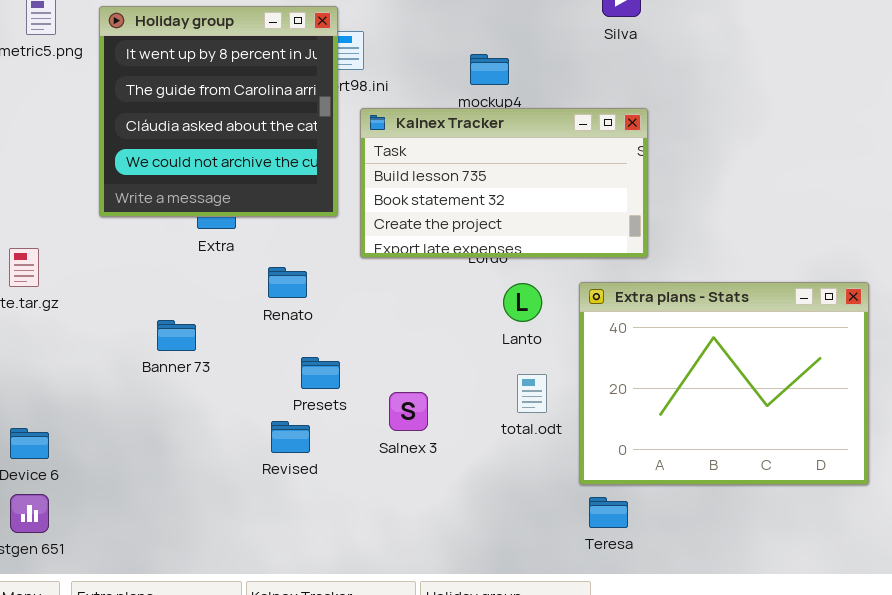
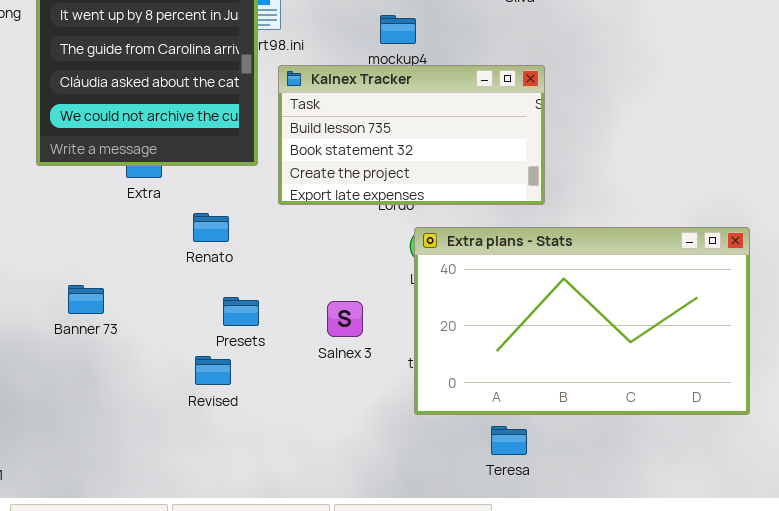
Extra plans - Stats: [579,282,869,485] -> [414,227,750,415], resized
Banner 73: [157,320,196,351] -> [68,285,104,314], moved
Salnex 3: [389,392,428,431] -> [327,301,363,337], moved

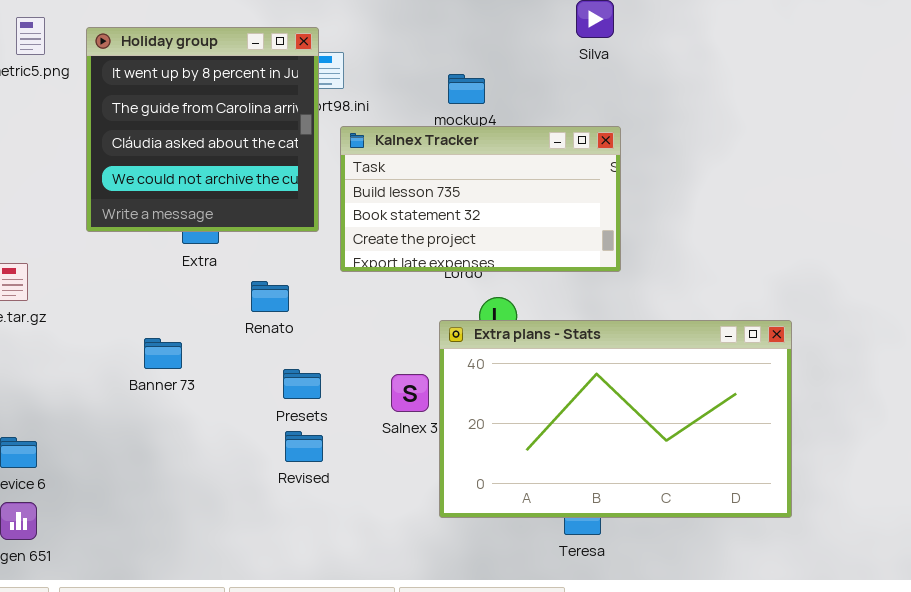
Extra plans - Stats: [414,227,750,415] -> [439,320,792,518], moved
Banner 73: [68,285,104,314] -> [144,338,182,369], moved
Revised: [195,356,231,385] -> [285,431,323,462], moved

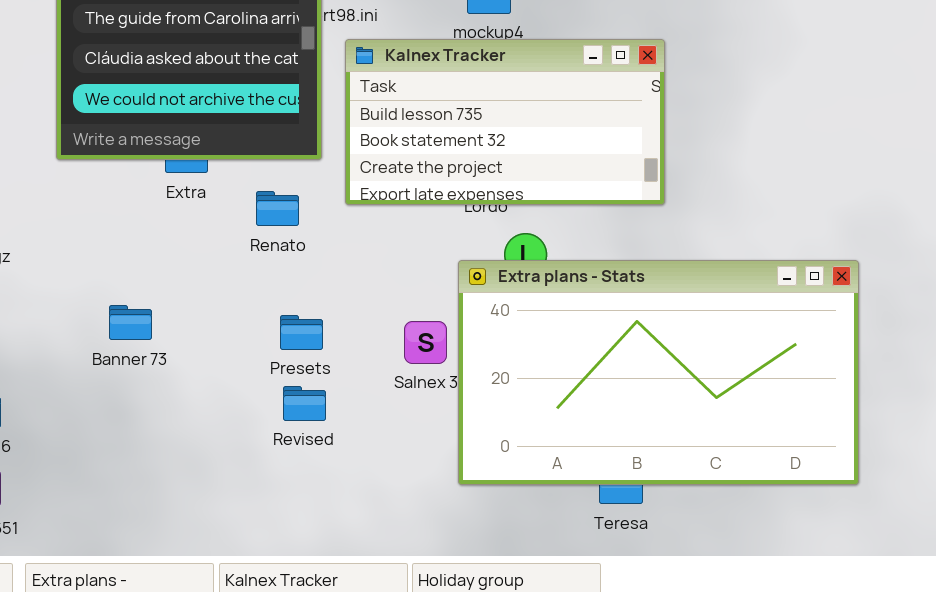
Renato: [251,281,289,312] -> [256,191,299,226], moved
Banner 73: [144,338,182,369] -> [109,305,152,340], moved

